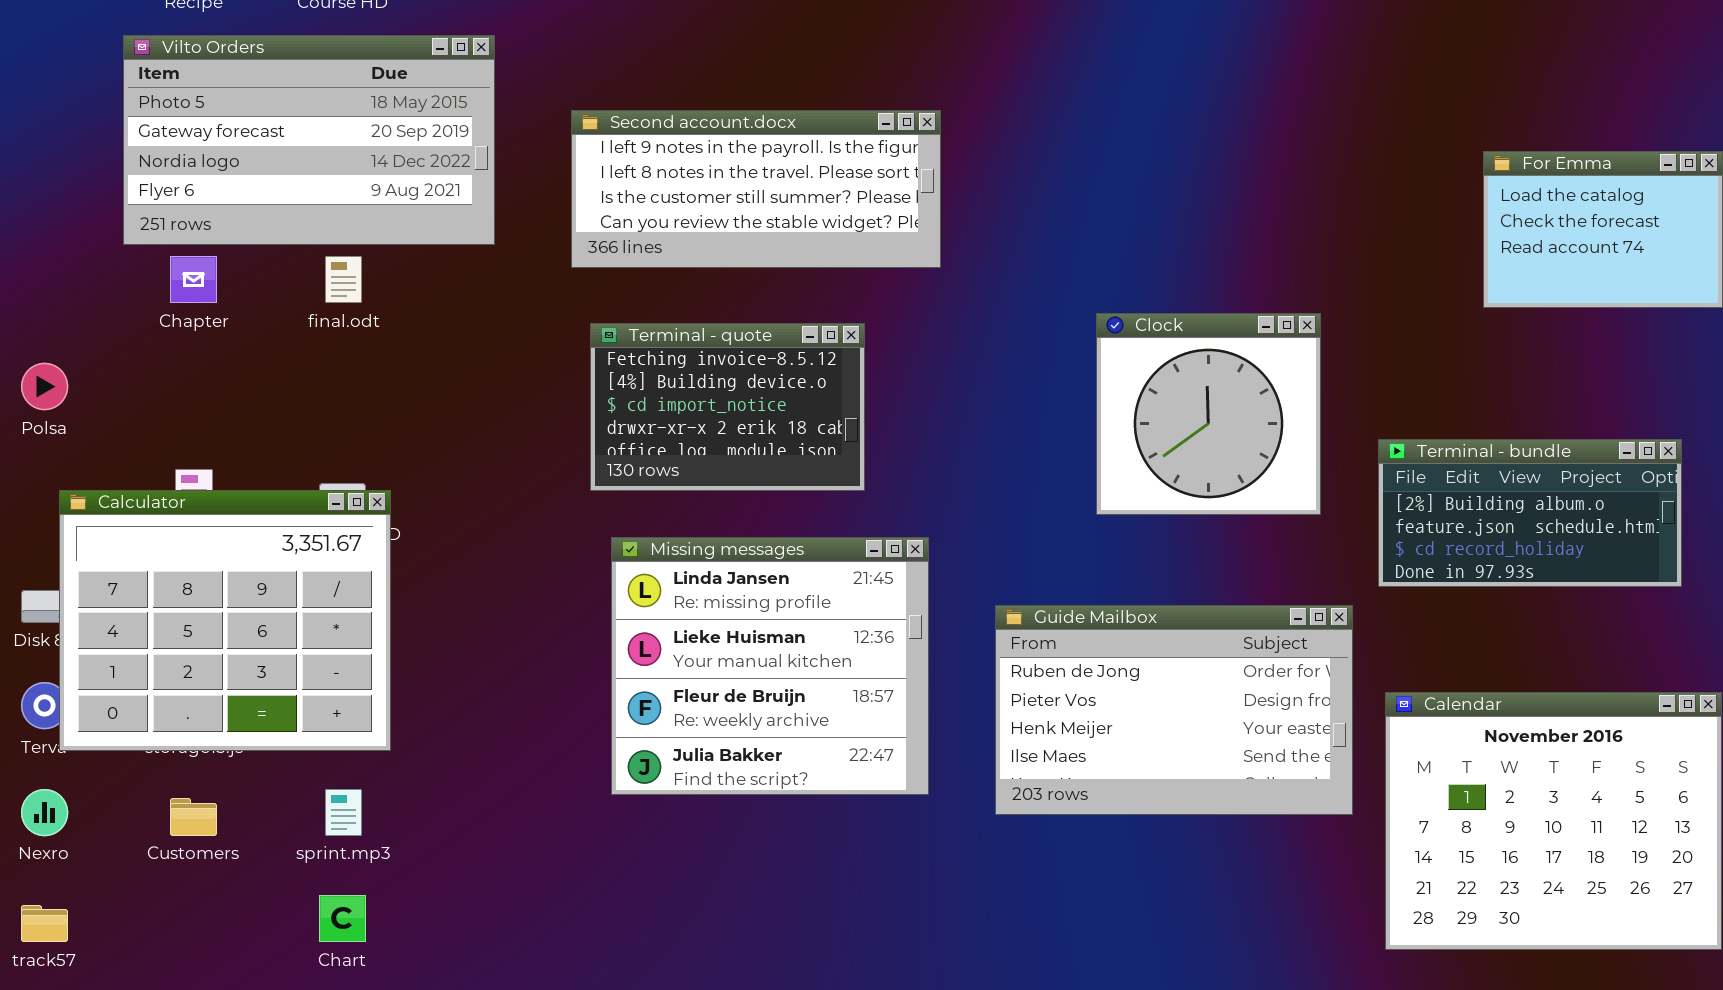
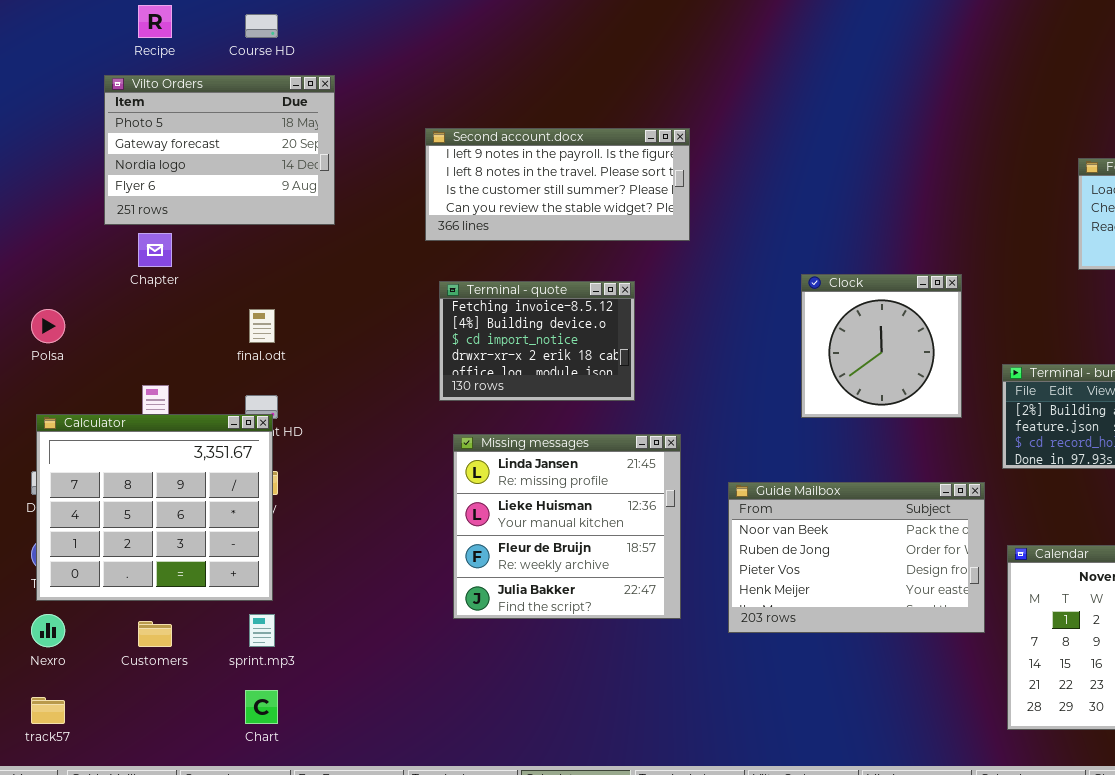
Vilto Orders: [123,35,495,245] -> [104,75,335,225], resized
final.odt: [325,256,362,303] -> [249,309,275,343], moved
Calculator: [59,490,391,751] -> [36,414,273,601], moved
Guide Mailbox: [995,605,1353,815] -> [728,482,985,633], scrolled up 1 row

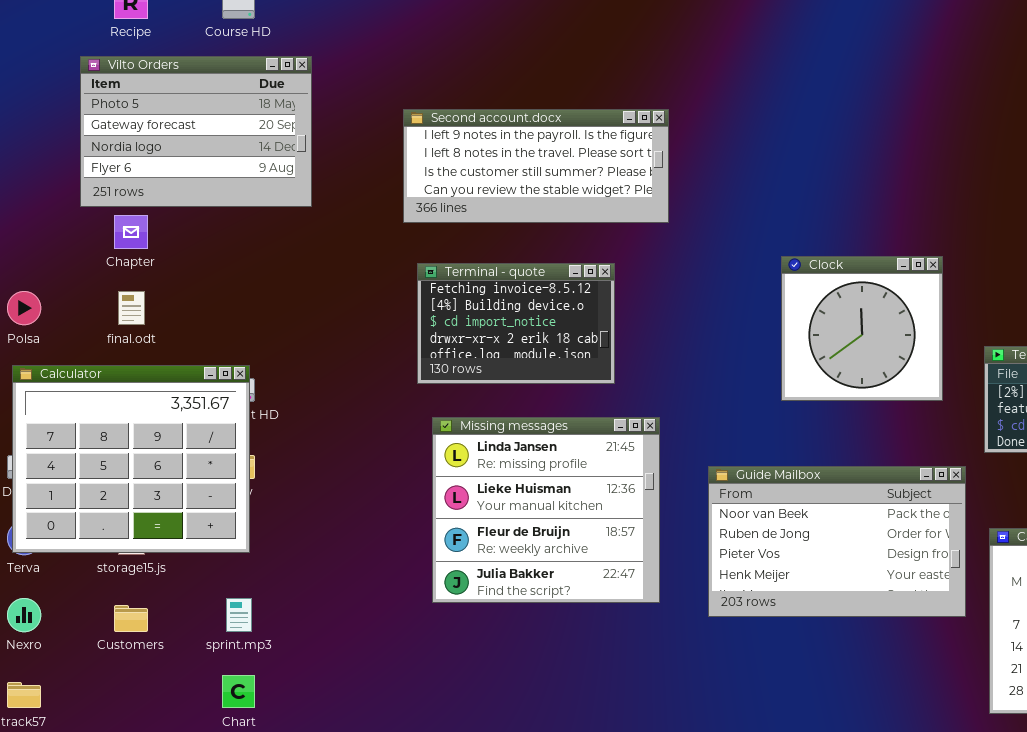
final.odt: [249,309,275,343] -> [118,291,145,325], moved
Calculator: [36,414,273,601] -> [12,365,250,553], moved

